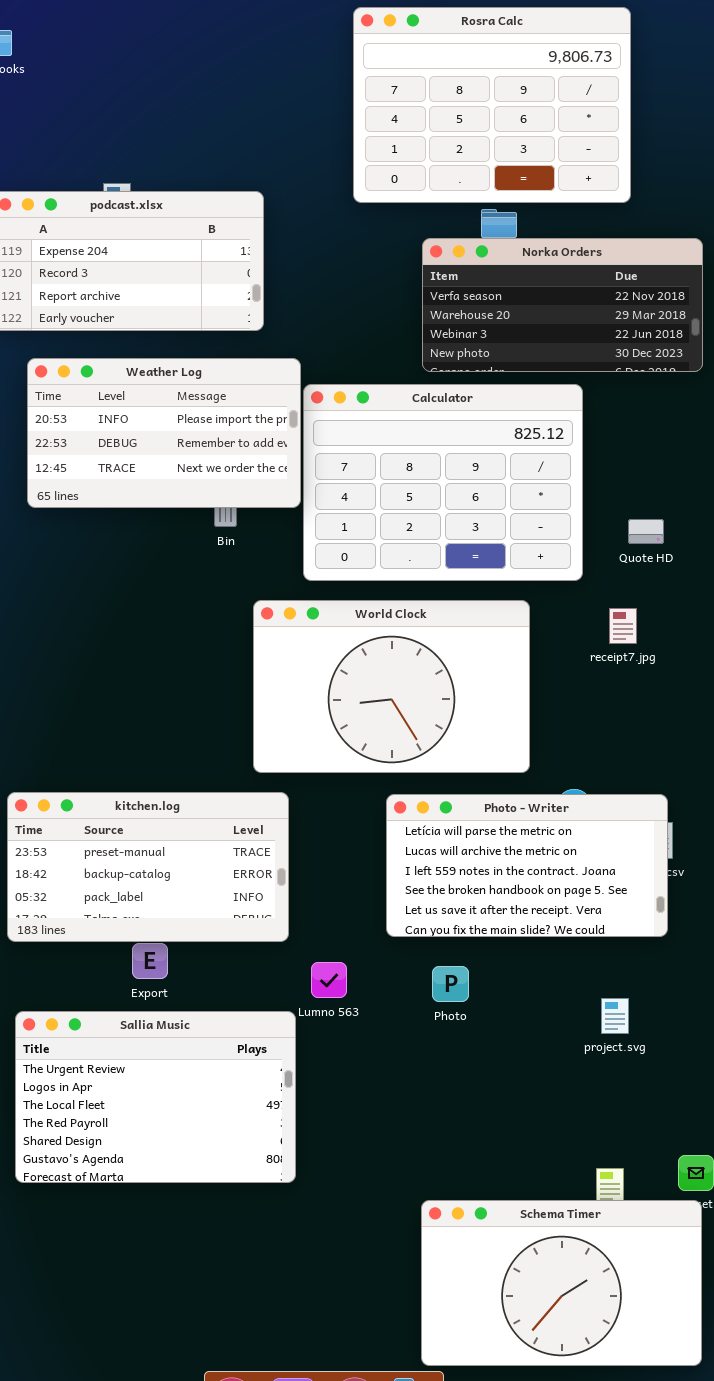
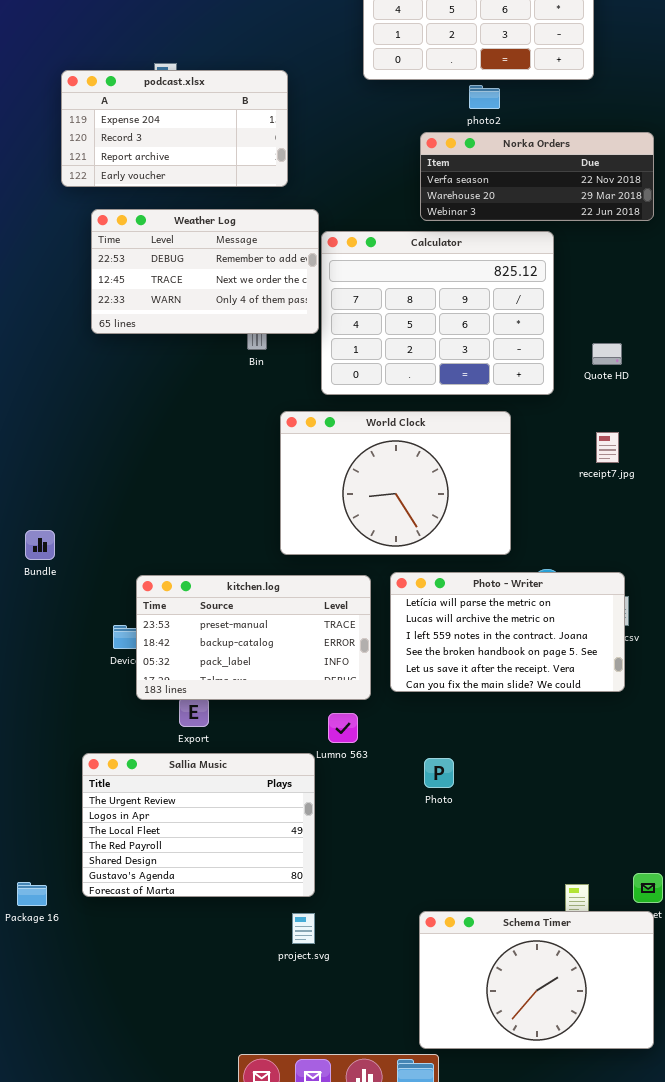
Norka Orders: [422,238,703,372] -> [420,132,654,221], resized
Weather Log: [27,358,301,508] -> [91,209,319,334], scrolled down 1 row
receipt7.jpg: [609,608,637,644] -> [596,432,619,463], moved
kitchen.log: [7,792,289,942] -> [136,575,371,700], moved
Photo: [432,966,469,1002] -> [424,758,454,788], moved
project.svg: [601,998,629,1034] -> [292,913,315,944], moved

